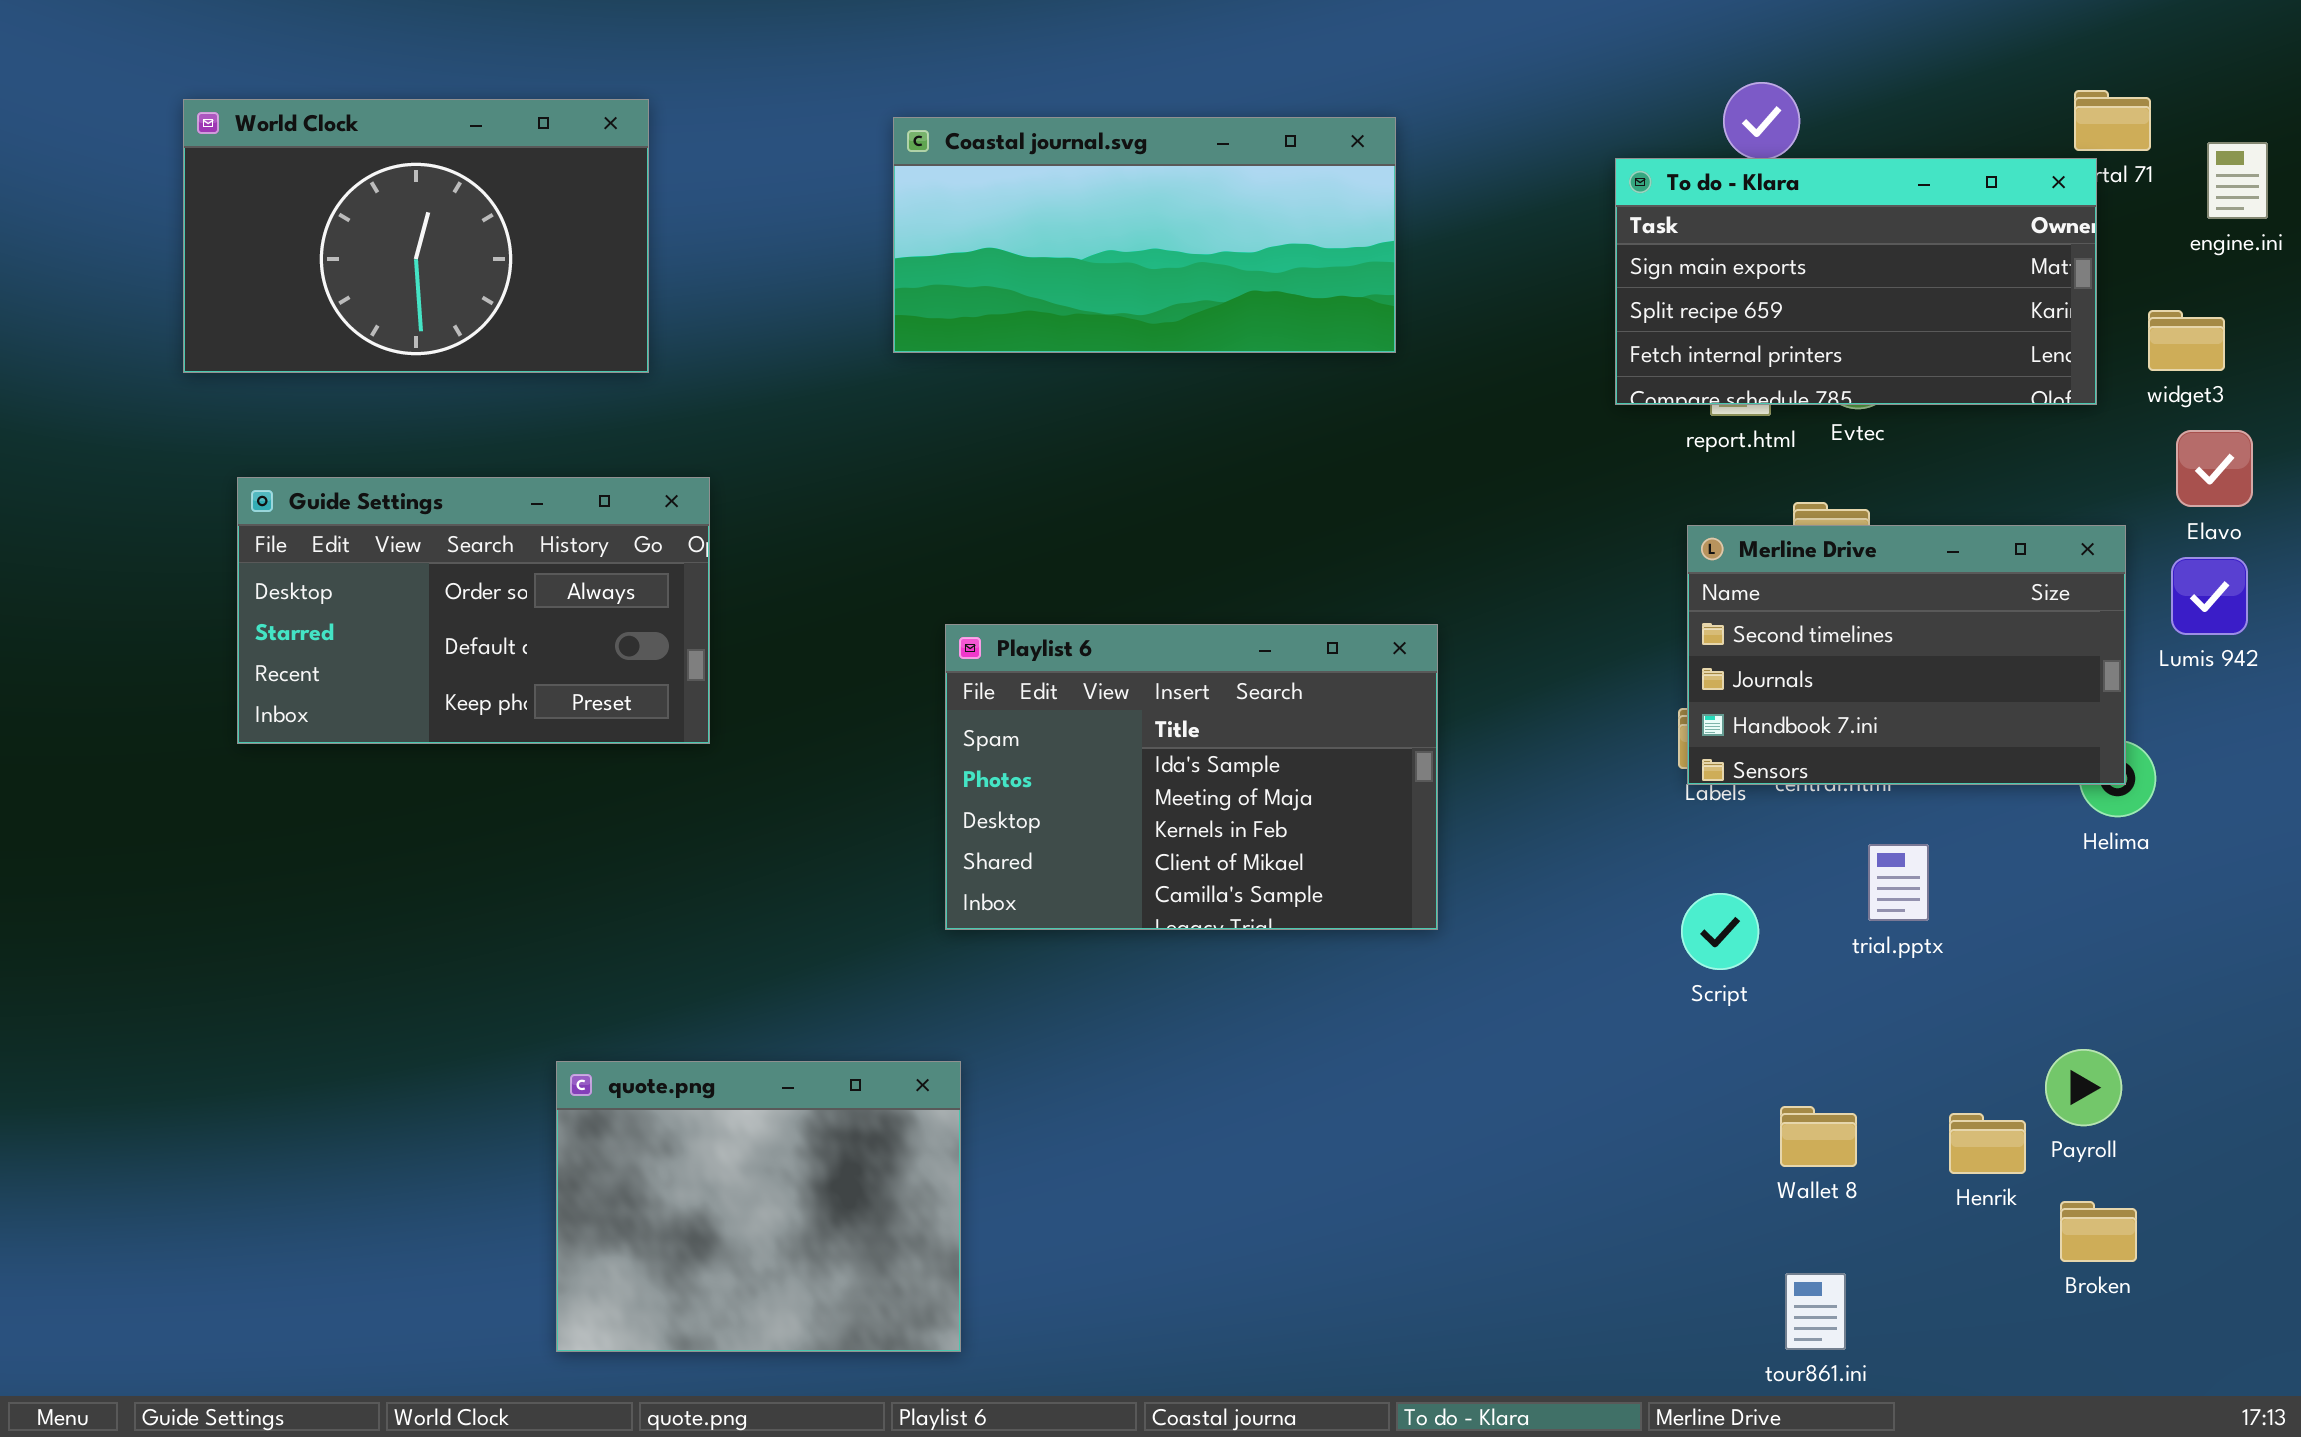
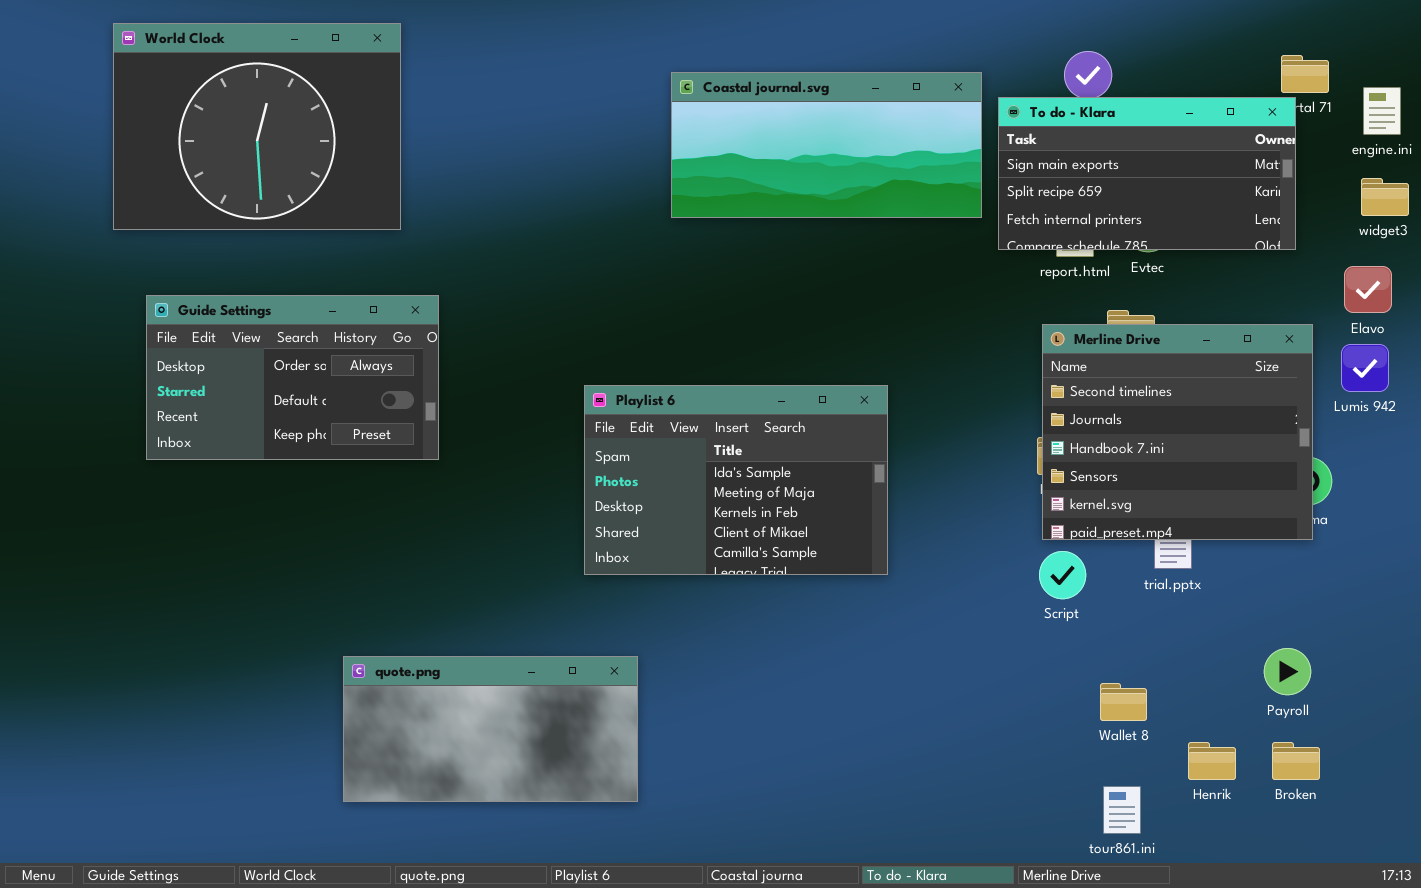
World Clock: [183,99,649,373] -> [113,23,401,230], resized
Coastal journal.svg: [893,117,1396,353] -> [671,72,982,218], moved
widget3: [2148,310,2225,371] -> [1361,178,1409,216], moved
Merline Drive: [1687,525,2126,785] -> [1042,324,1313,540], resized
quote.png: [556,1061,961,1352] -> [343,656,638,802], resized
Henrik: [1949,1113,2026,1174] -> [1188,742,1236,780], moved

